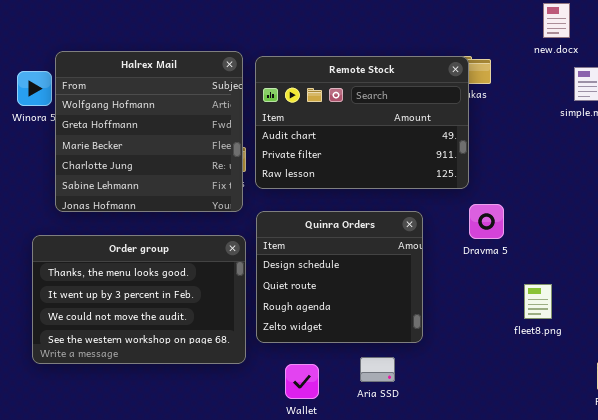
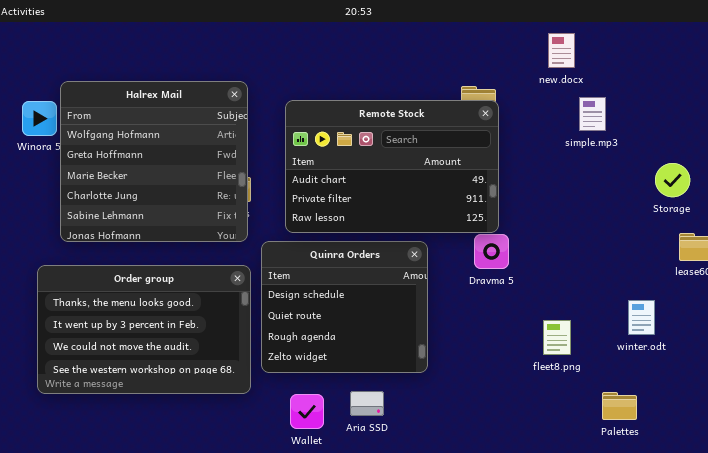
Remote Stock: [255,56,469,189] -> [285,100,499,233], moved
fleet8.png: [524,284,552,319] -> [543,320,571,355], moved
Aria SSD: [360,357,395,382] -> [350,391,384,416], moved

